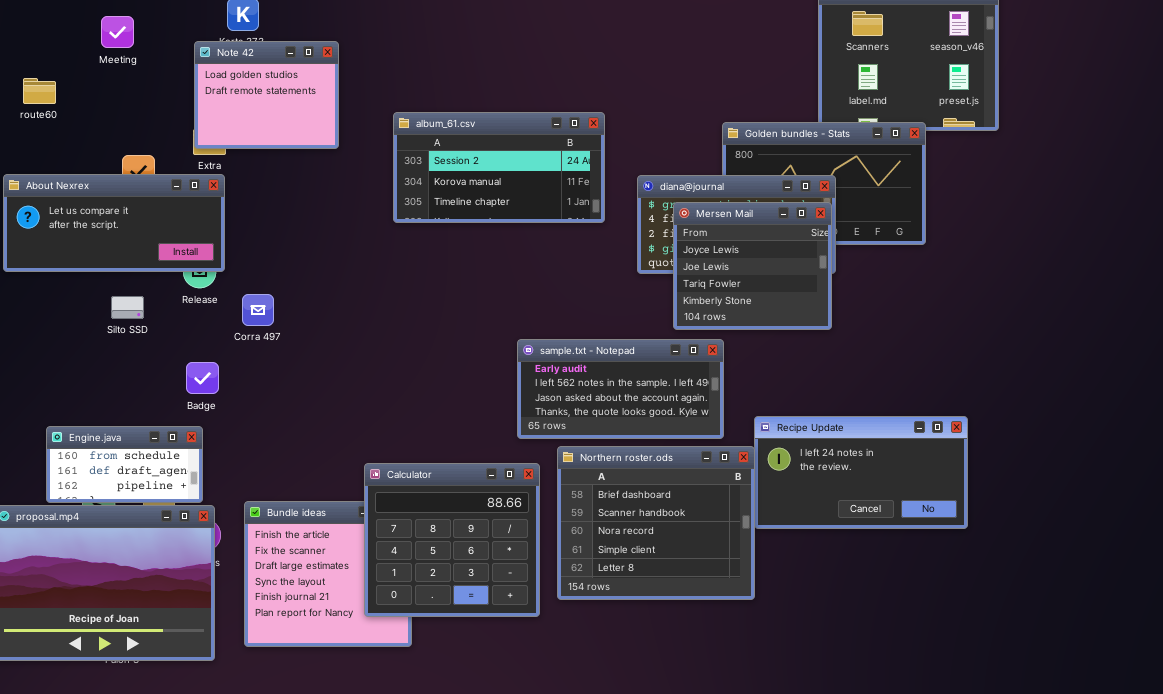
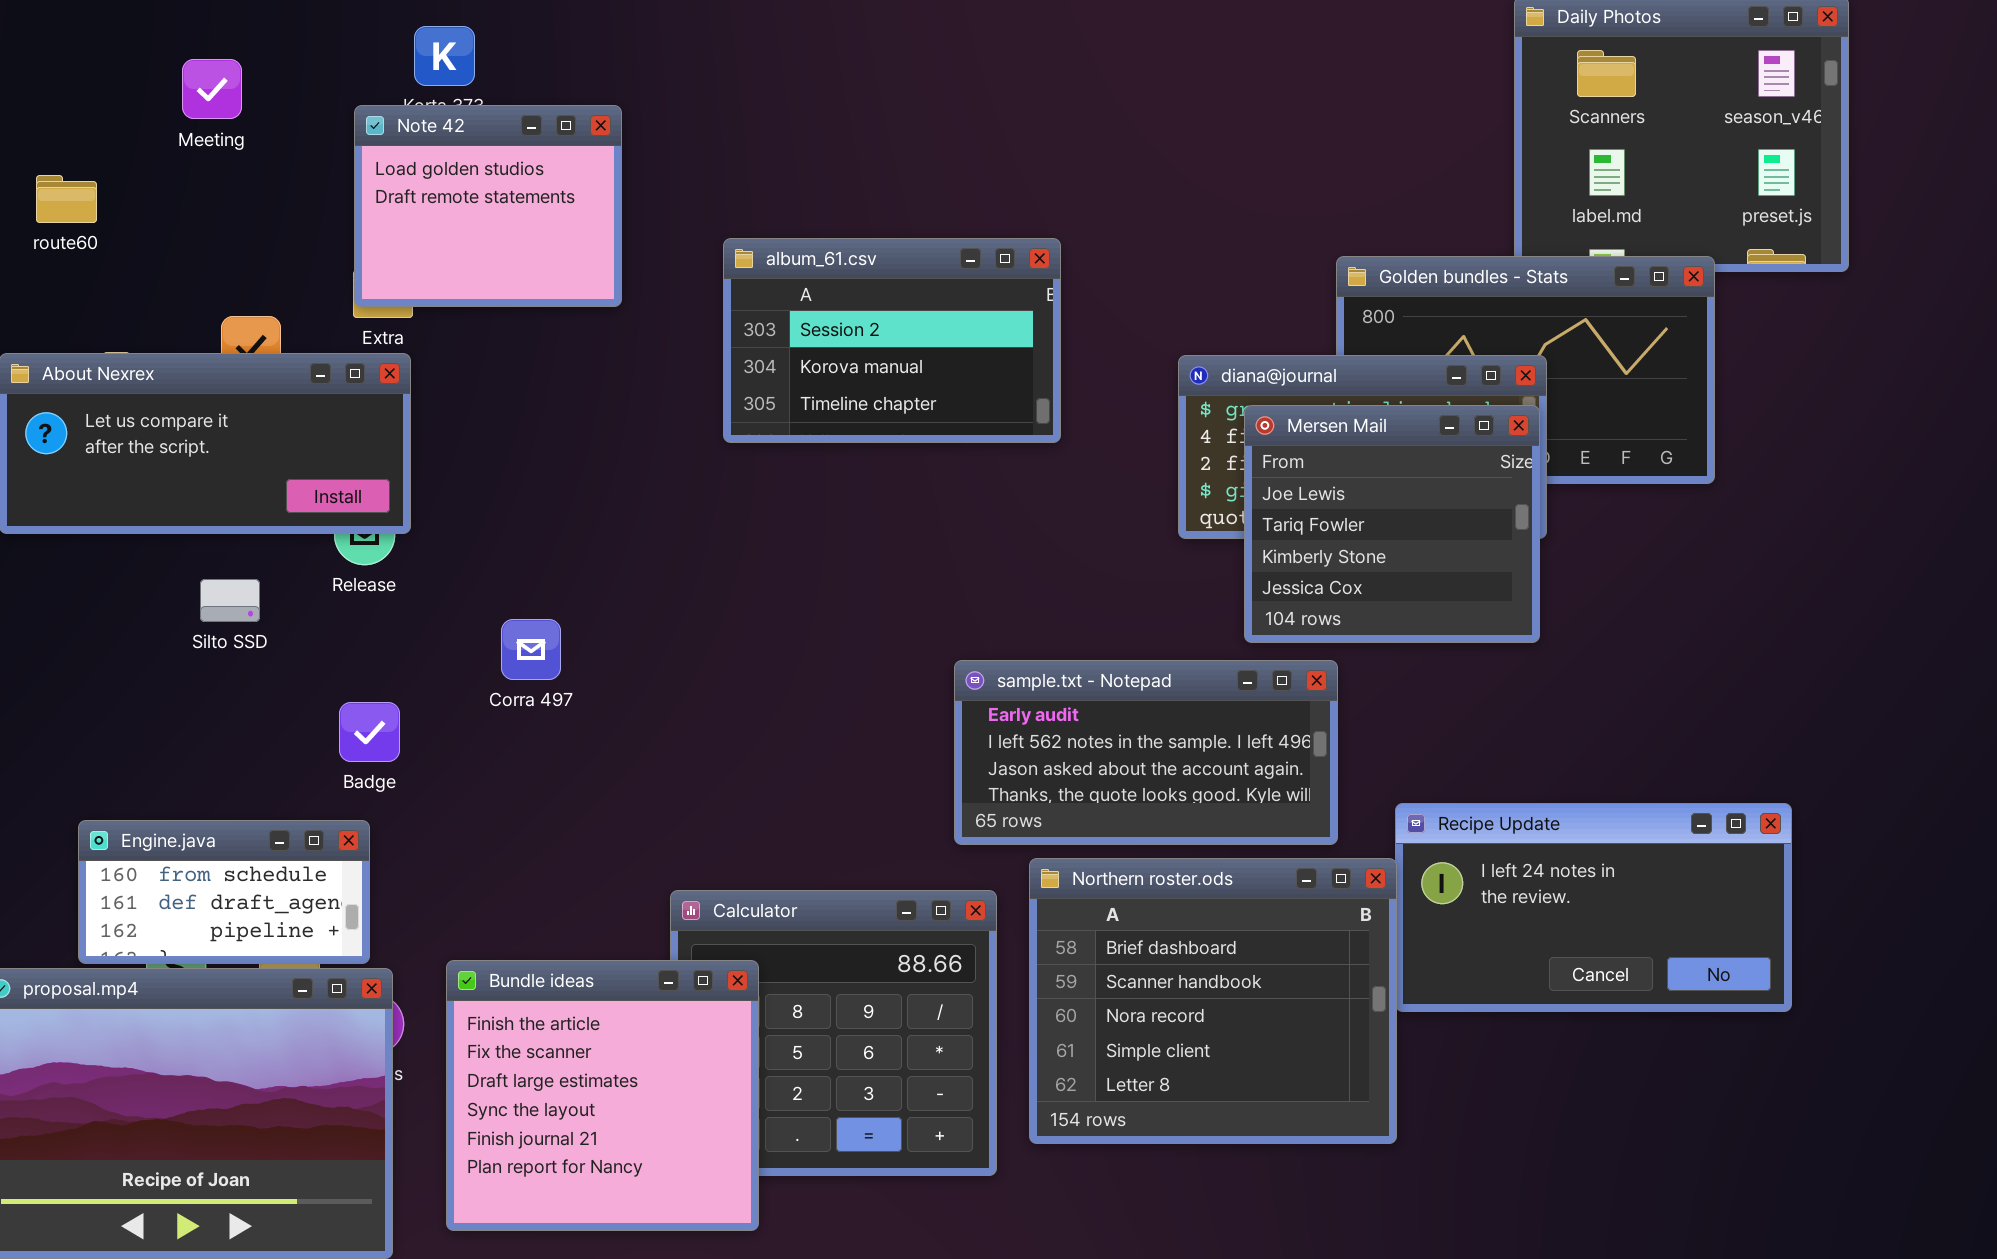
album_61.csv: [393,112,605,223] -> [723,238,1061,443], resized
Mersen Mail: [673,202,832,330] -> [1244,405,1540,643], scrolled down 1 row
Corra 497: [242,294,274,326] -> [501,619,561,680], moved
Bundle ideas: [244,501,412,647] -> [446,960,759,1231], raised

